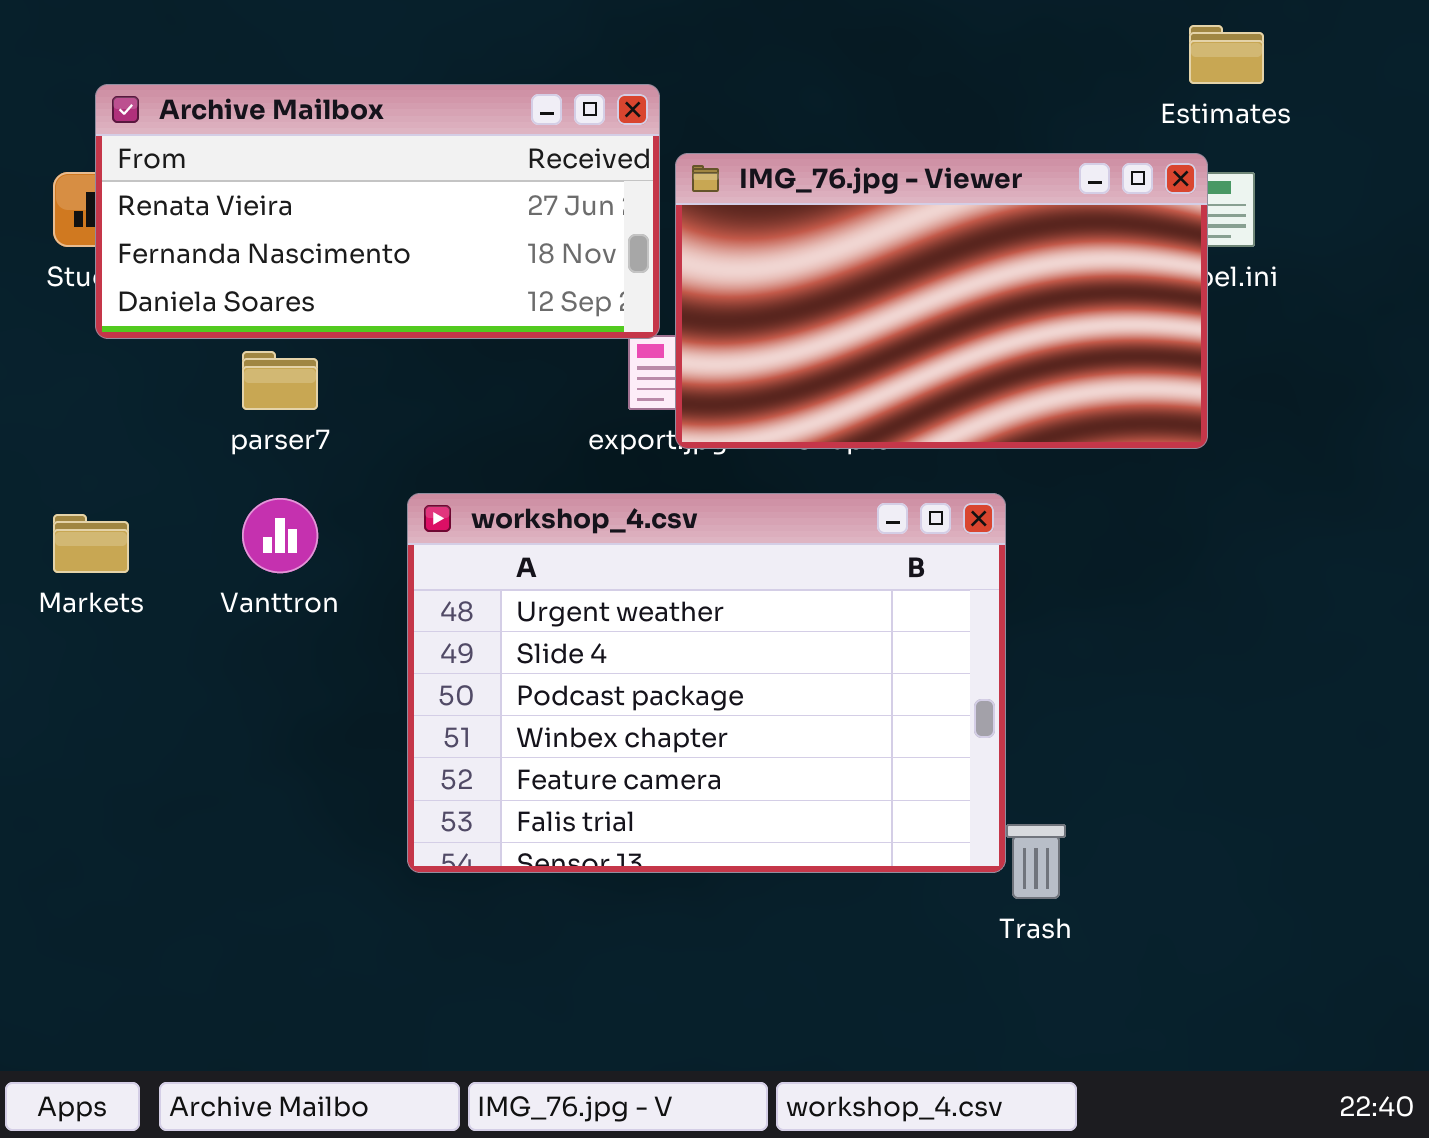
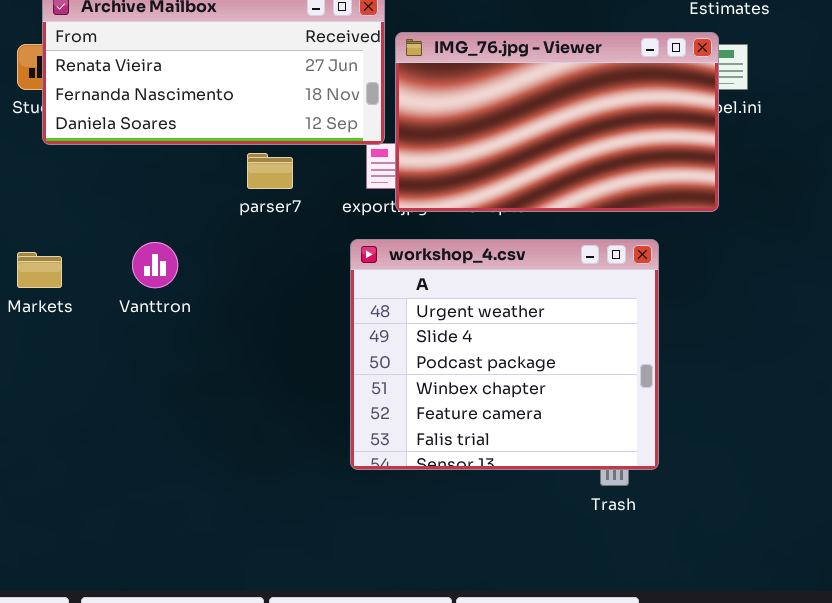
parser7: [242,351,318,410] -> [247,153,293,189], moved
workshop_4.csv: [407,493,1006,873] -> [350,239,659,470], moved, resized

